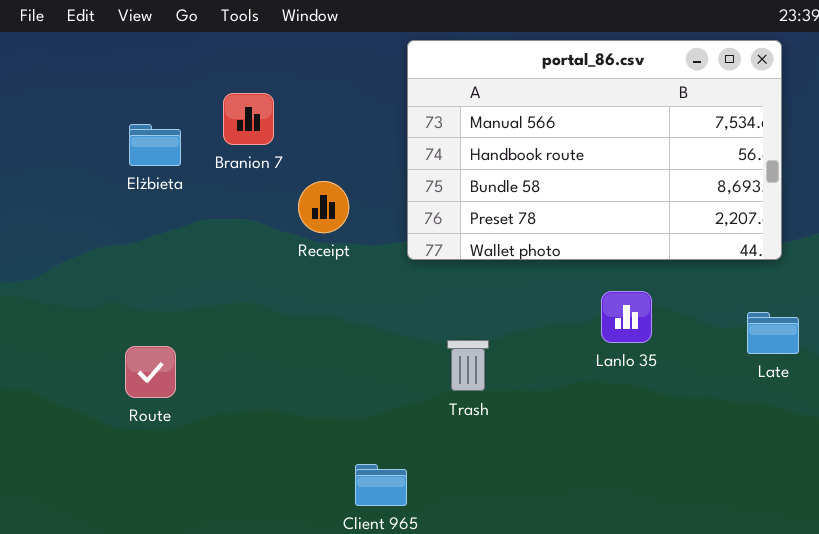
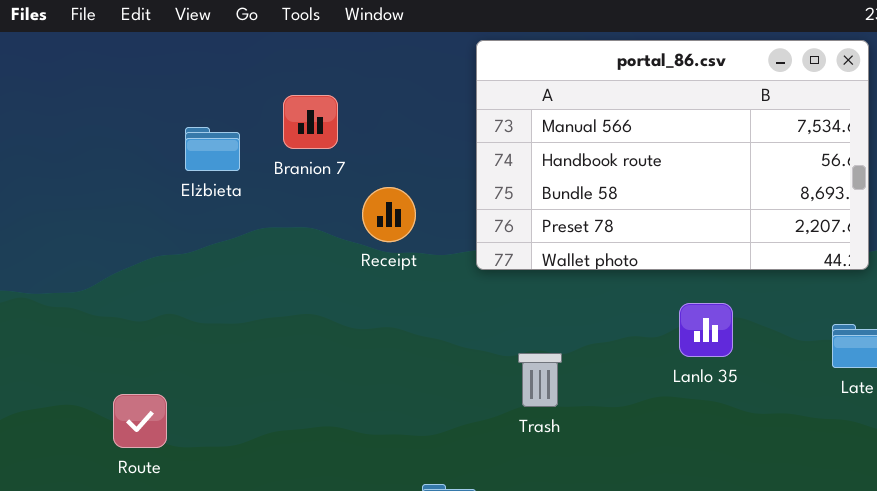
Route: [125,346,176,398] -> [113,394,167,448], moved

